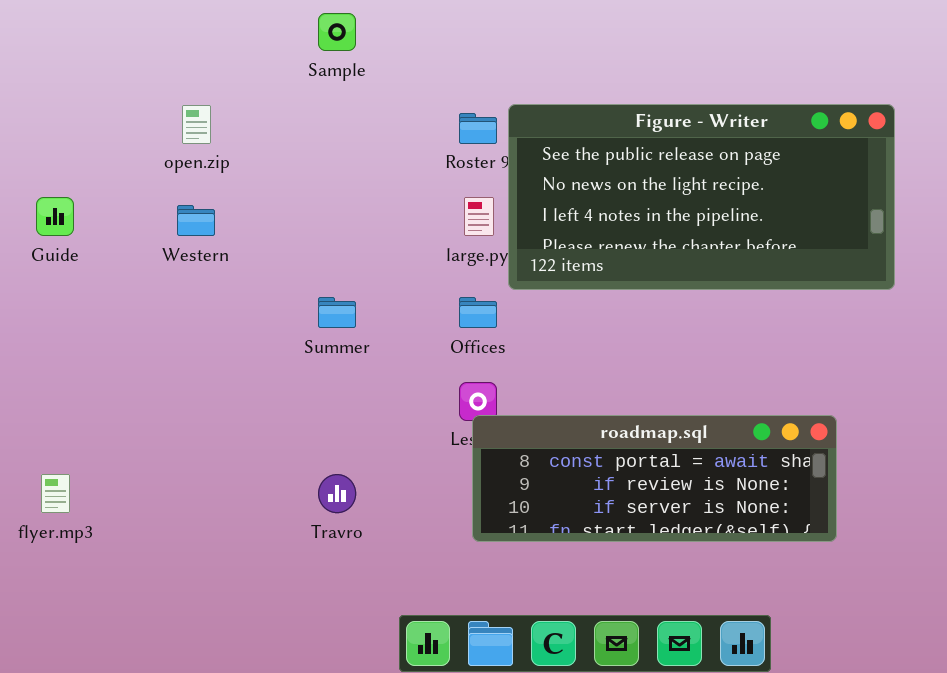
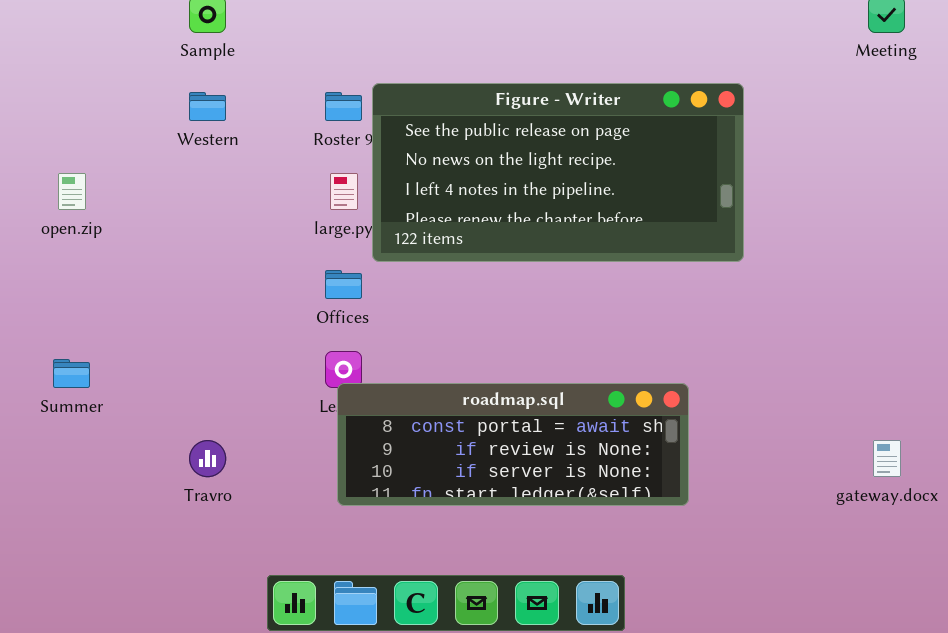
open.zip: [182,105,211,144] -> [58,173,86,210], moved
Western: [177,205,215,236] -> [189,92,226,121], moved
Summer: [318,297,356,328] -> [53,359,90,388], moved

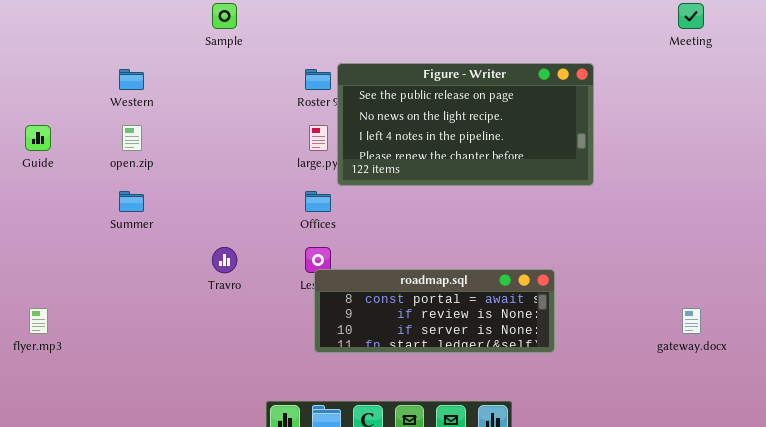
Western: [189,92,226,121] -> [119,69,144,90], moved
Summer: [53,359,90,388] -> [119,191,144,212], moved
Travro: [189,440,226,477] -> [212,247,237,273], moved

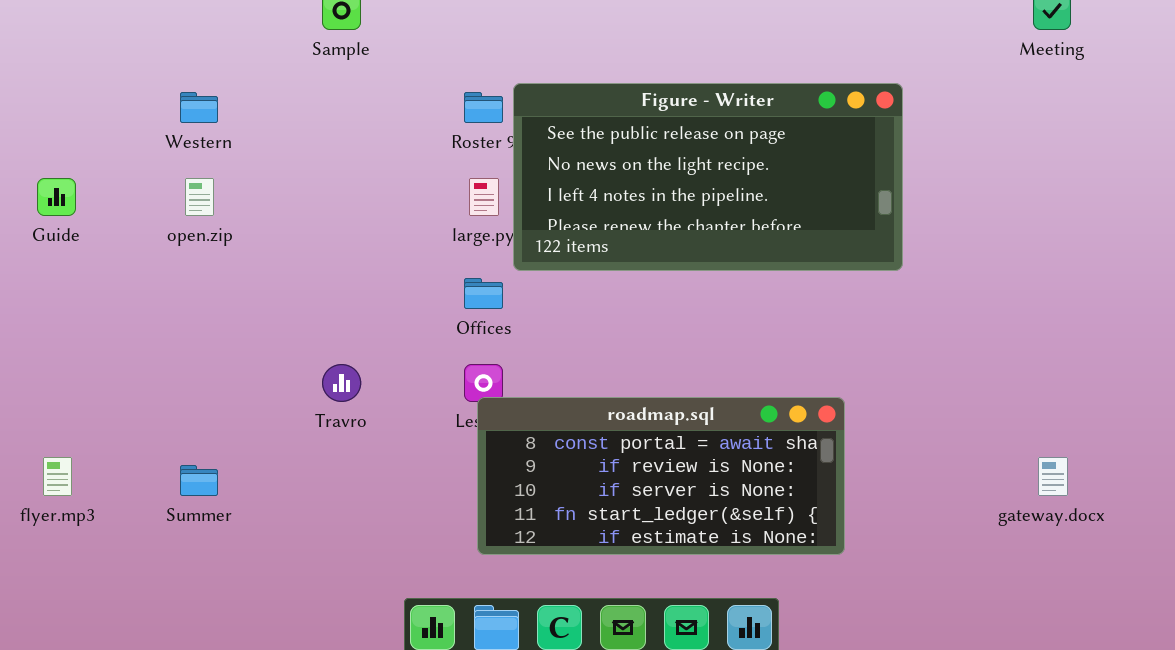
Summer: [119,191,144,212] -> [180,465,218,496], moved
roadmap.sql: [314,269,555,353] -> [477,397,845,555], resized

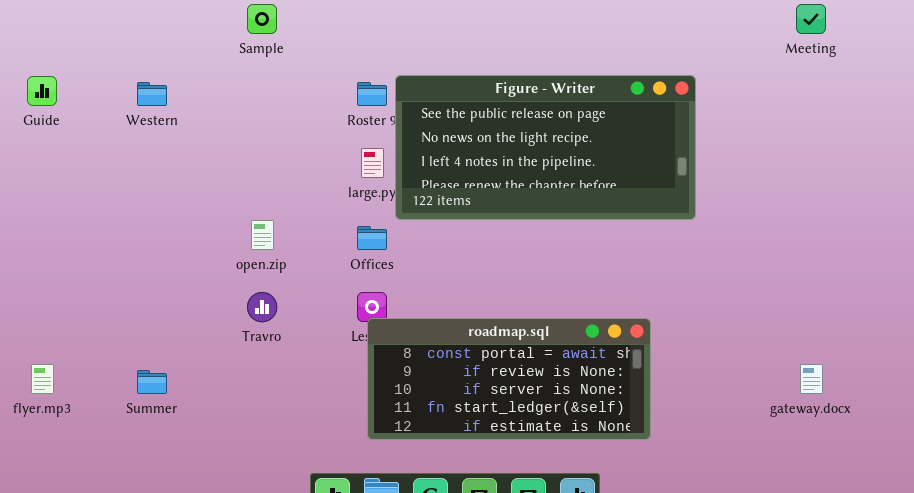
Guide: [37,178,76,216] -> [27,76,57,106], moved
open.zip: [185,178,214,216] -> [251,220,274,250], moved

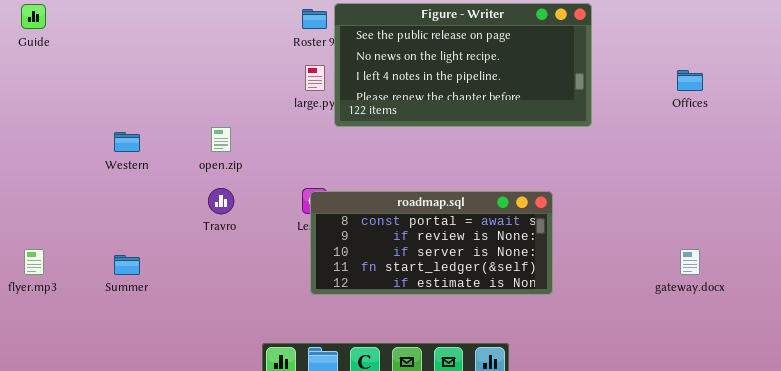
Western: [137,82,167,106] -> [114,132,140,152], moved
Offices: [357,226,387,250] -> [677,70,703,91], moved
roadmap.sql: [367,318,651,440] -> [310,191,553,295], moved

